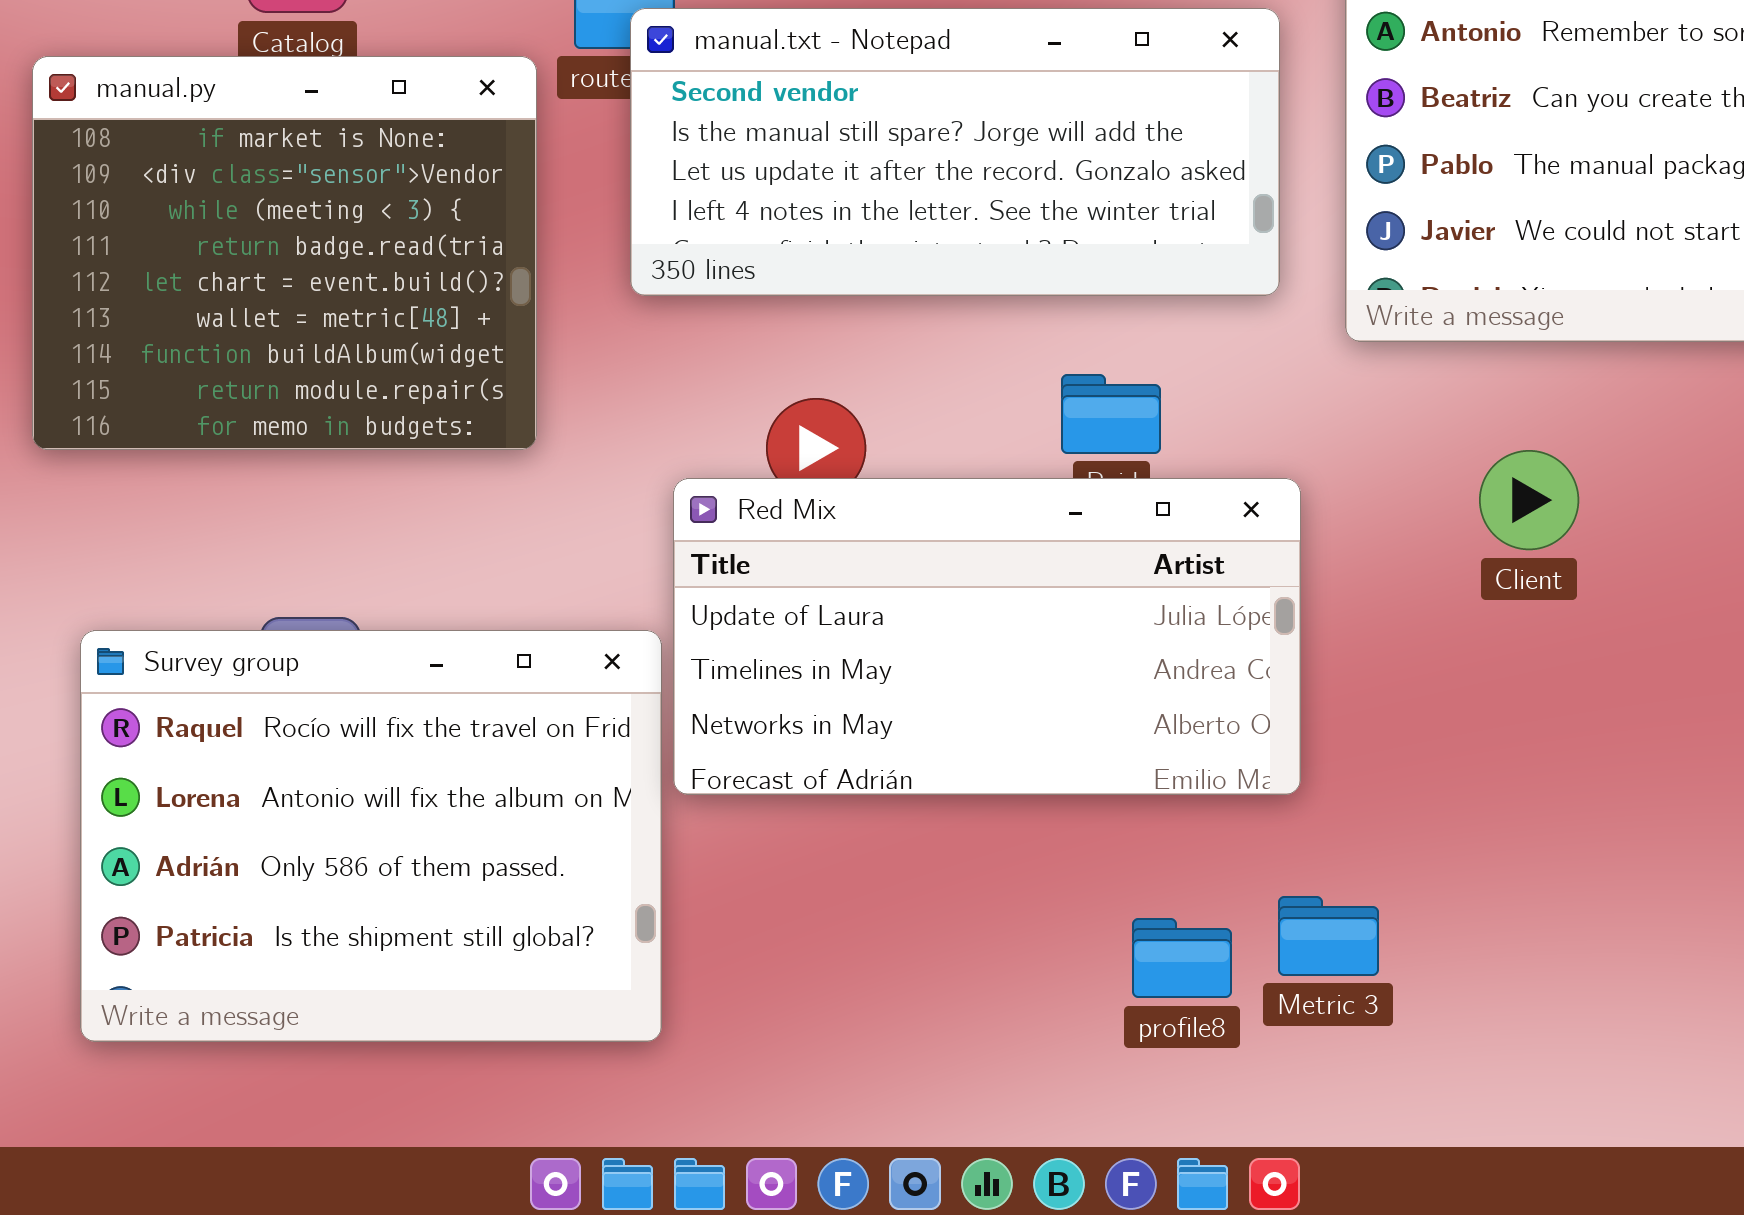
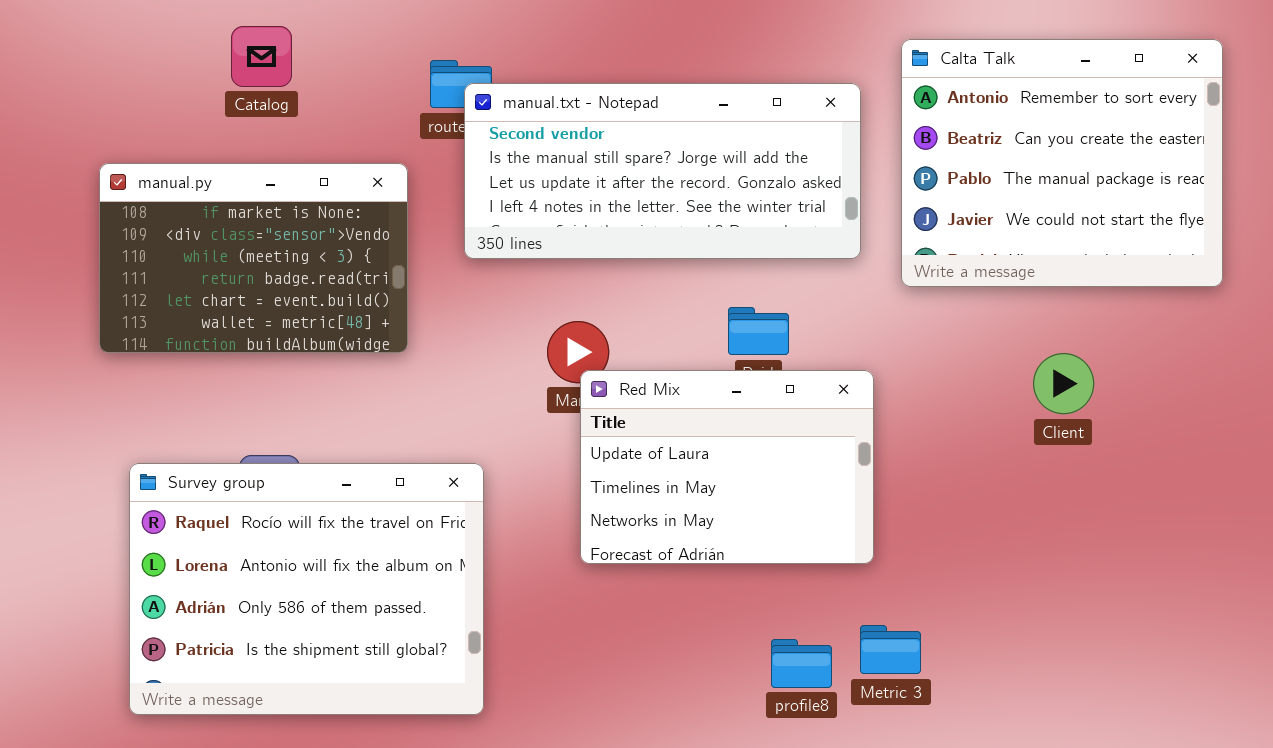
manual.py: [32,56,537,450] -> [99,163,408,353], resized
Client: [1479,450,1579,550] -> [1033,353,1094,414], moved
Red Mix: [673,478,1301,795] -> [580,370,874,564], resized

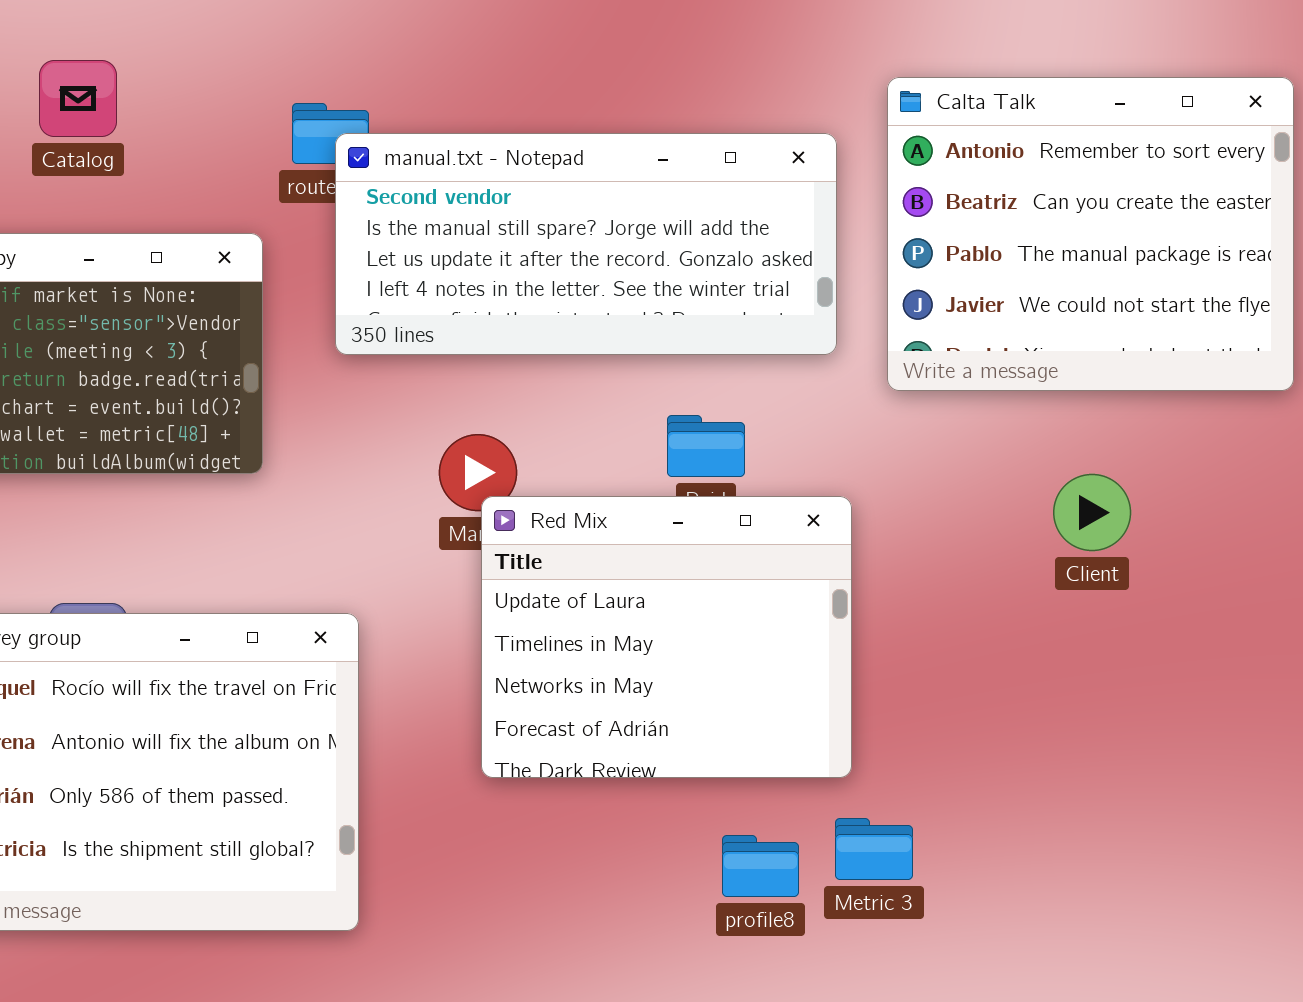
Red Mix: [580,370,874,564] -> [481,496,852,778], resized

